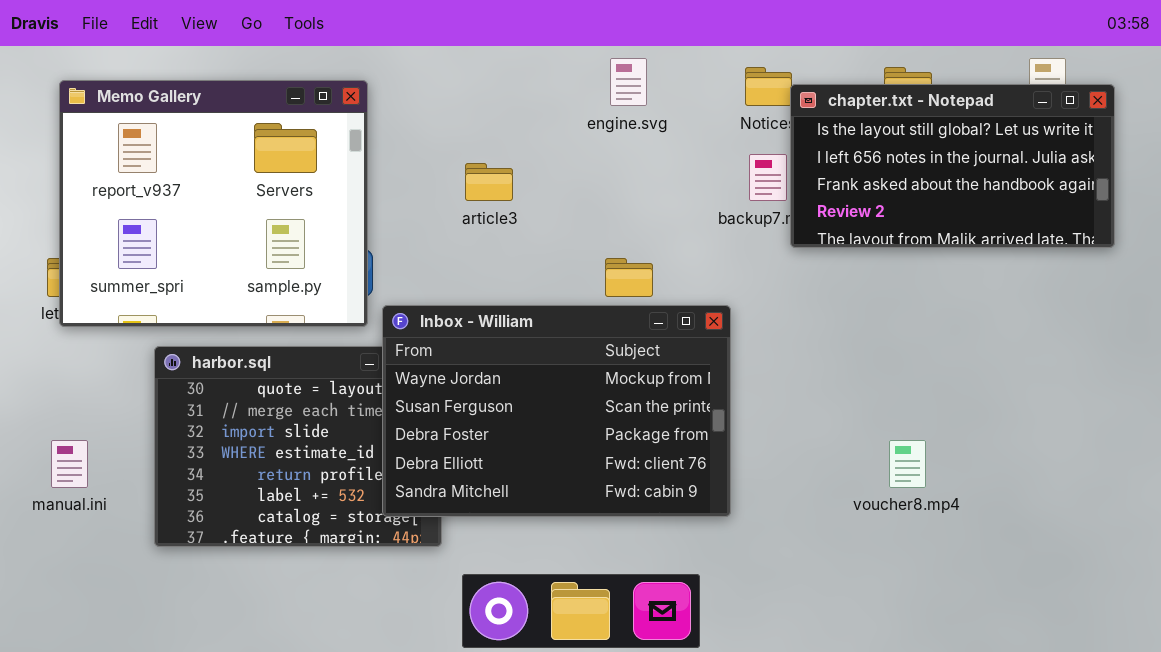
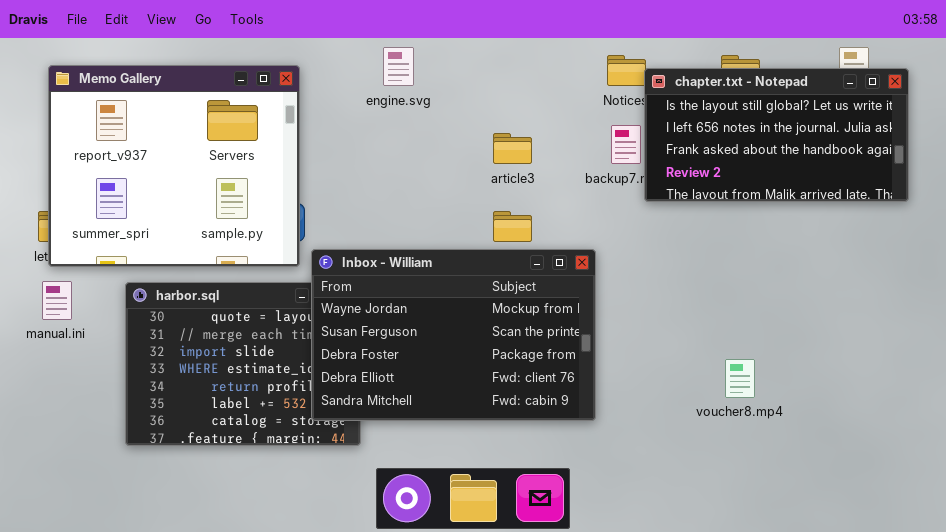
engine.svg: [610,58,647,106] -> [383,47,414,86], moved
article3: [465,163,513,201] -> [493,133,532,164], moved
manual.ini: [51,440,88,488] -> [42,281,72,320], moved

